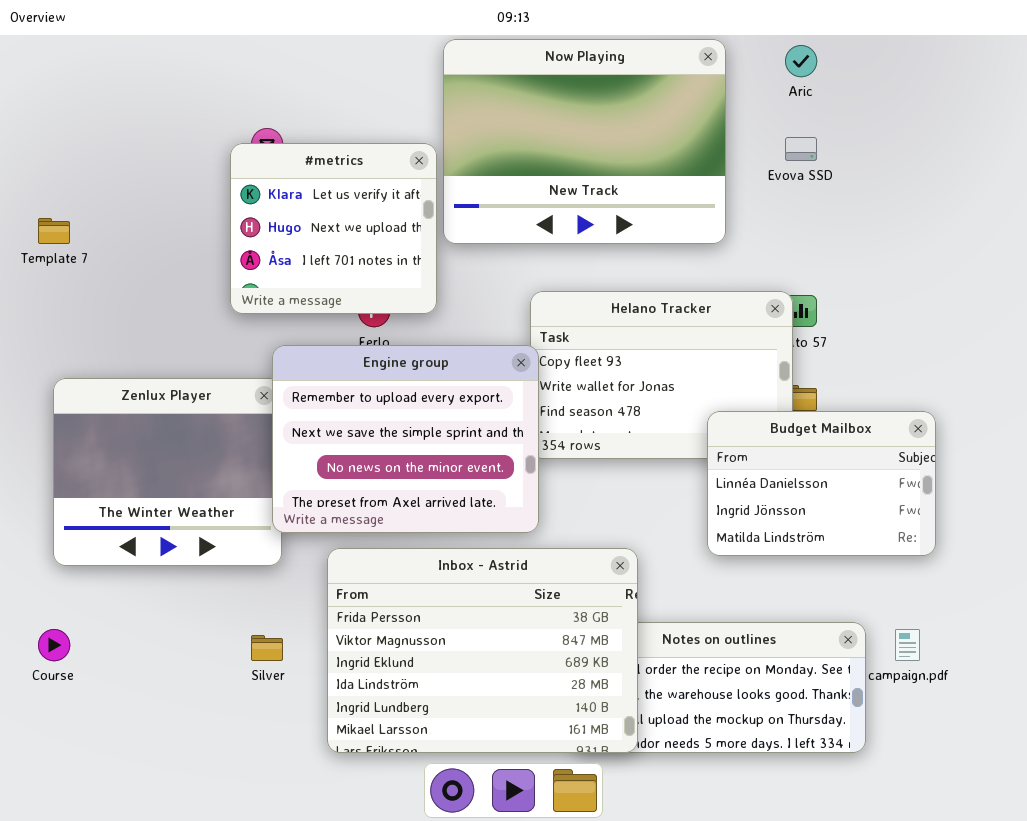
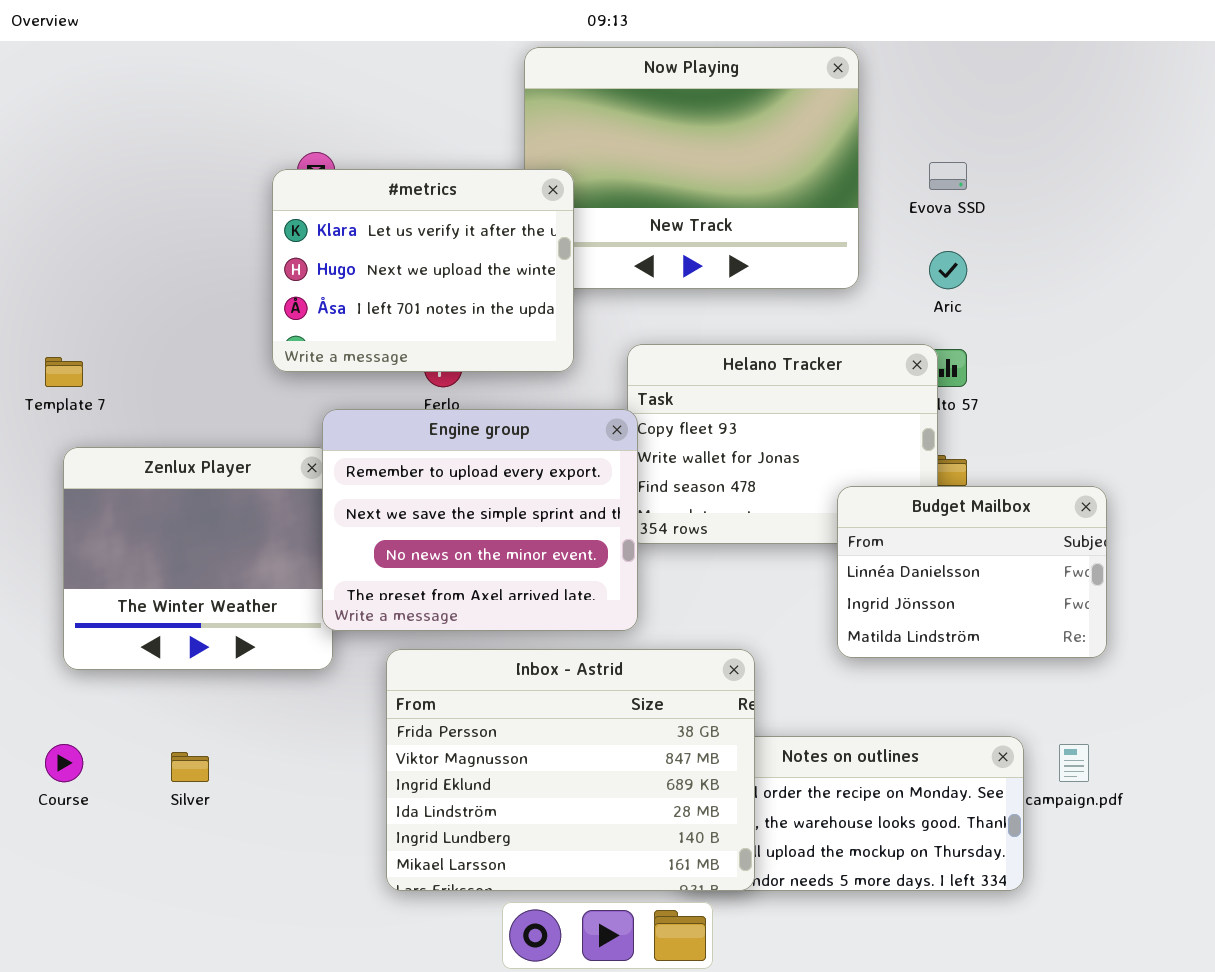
Aric: [785,45,817,77] -> [929,251,967,289], moved
#metrics: [230,143,437,314] -> [272,169,574,372], resized
Template 7: [38,218,70,244] -> [45,357,83,387], moved
Silver: [251,635,283,661] -> [171,752,209,782], moved

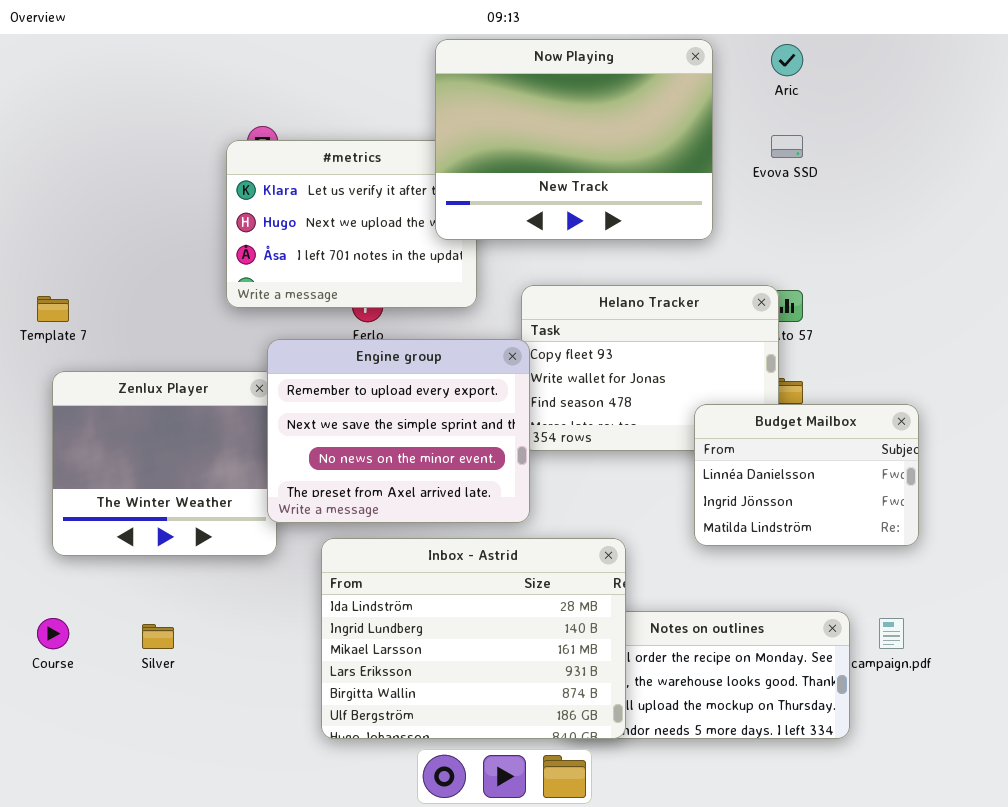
Now Playing: [524,47,859,289] -> [435,39,713,240], raised
Aric: [929,251,967,289] -> [771,44,803,76], moved
Inbox - Astrid: [386,649,755,891] -> [321,538,626,739], scrolled down 3 rows

